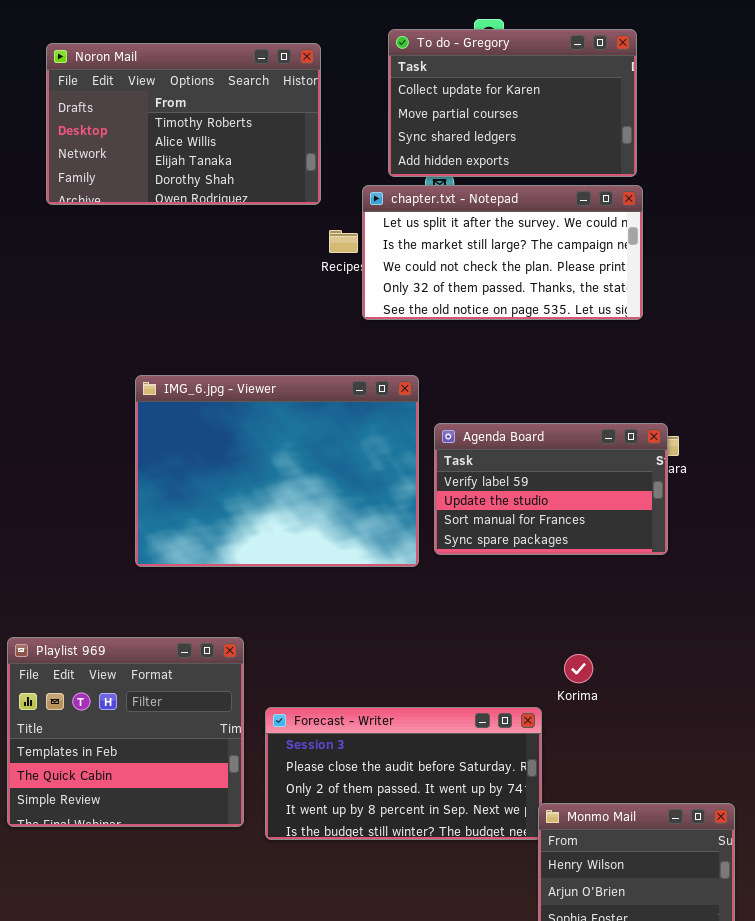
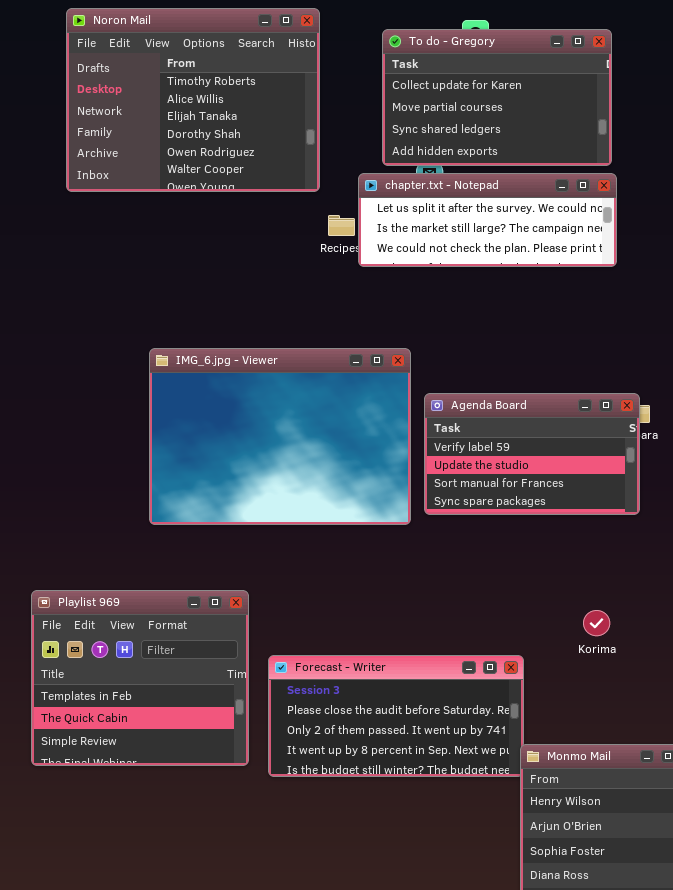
Noron Mail: [46,43,321,205] -> [66,8,320,192], resized
chapter.txt - Notepad: [362,185,643,320] -> [358,173,617,267], resized
Korima: [564,654,593,683] -> [583,610,610,636], moved

